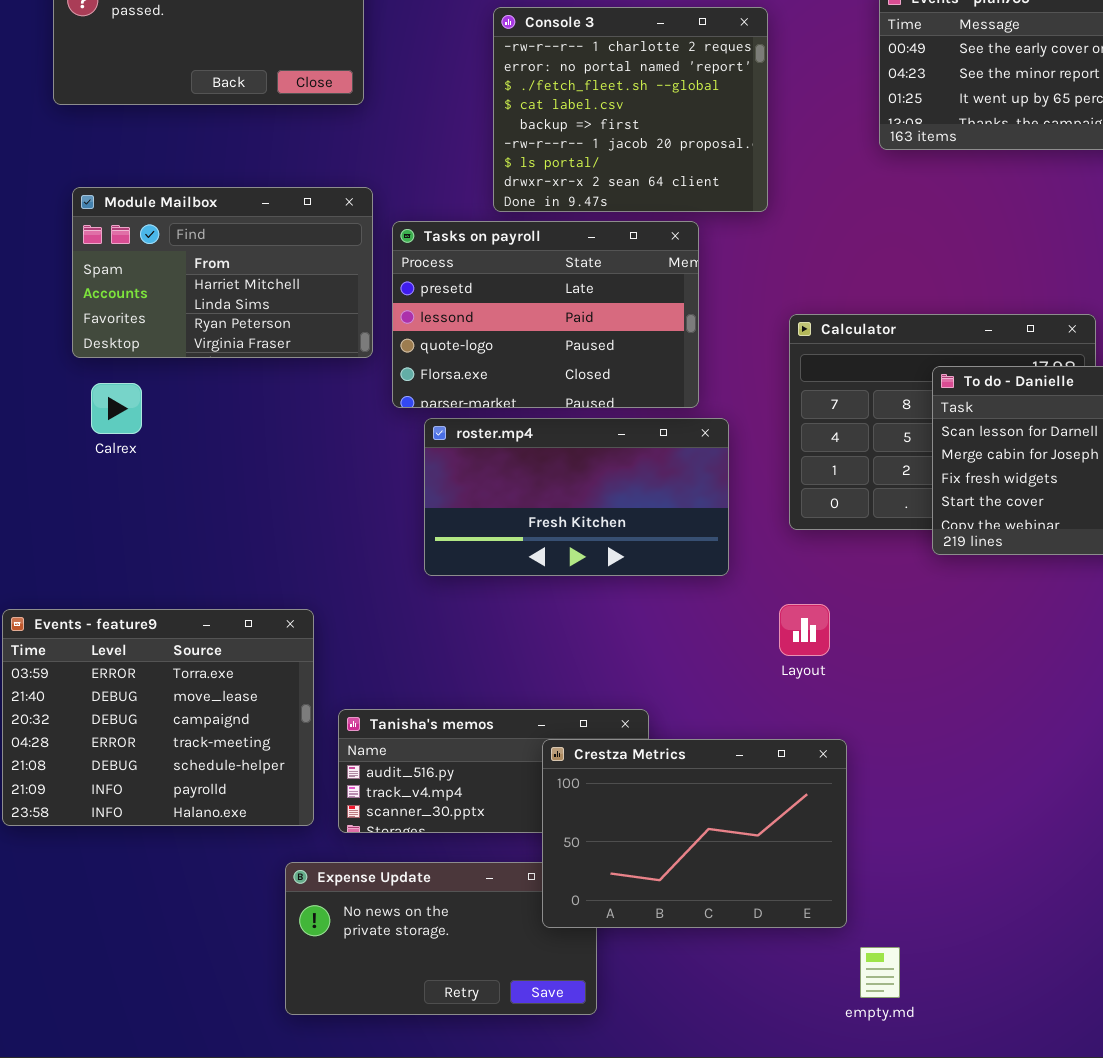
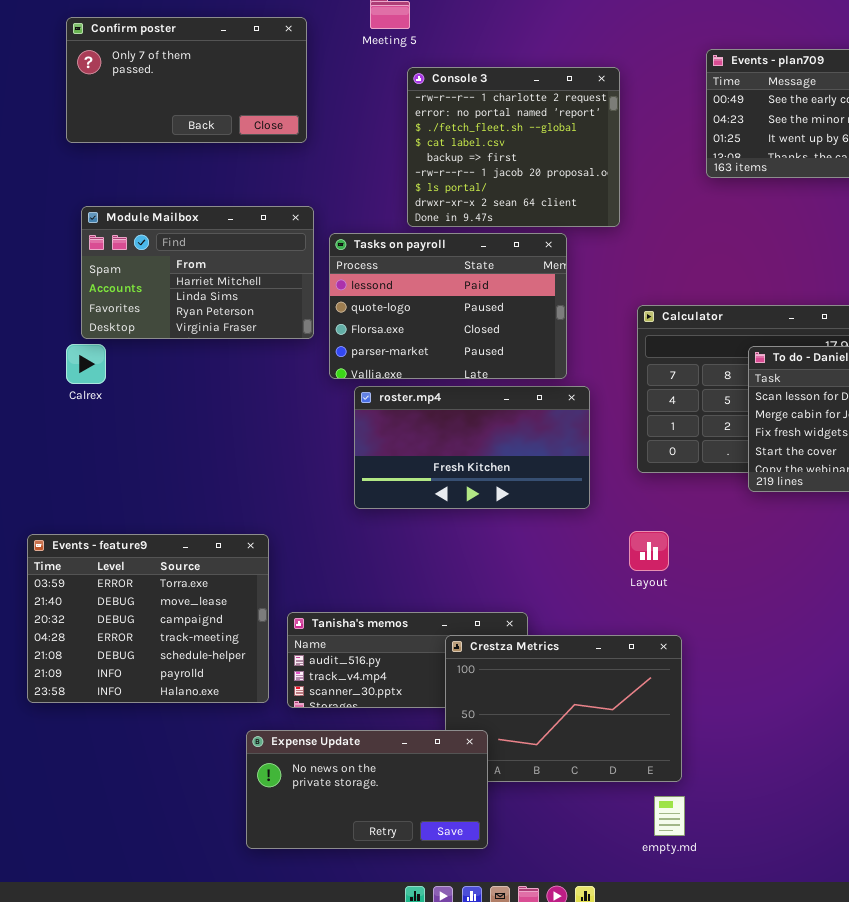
Tasks on payroll: [392,221,699,408] -> [329,233,567,379], scrolled down 1 row
Calrex: [91,383,142,434] -> [66,344,106,384], moved
Expense Update: [285,862,597,1015] -> [246,730,488,849], raised
empty.md: [860,947,900,998] -> [654,796,685,836], moved

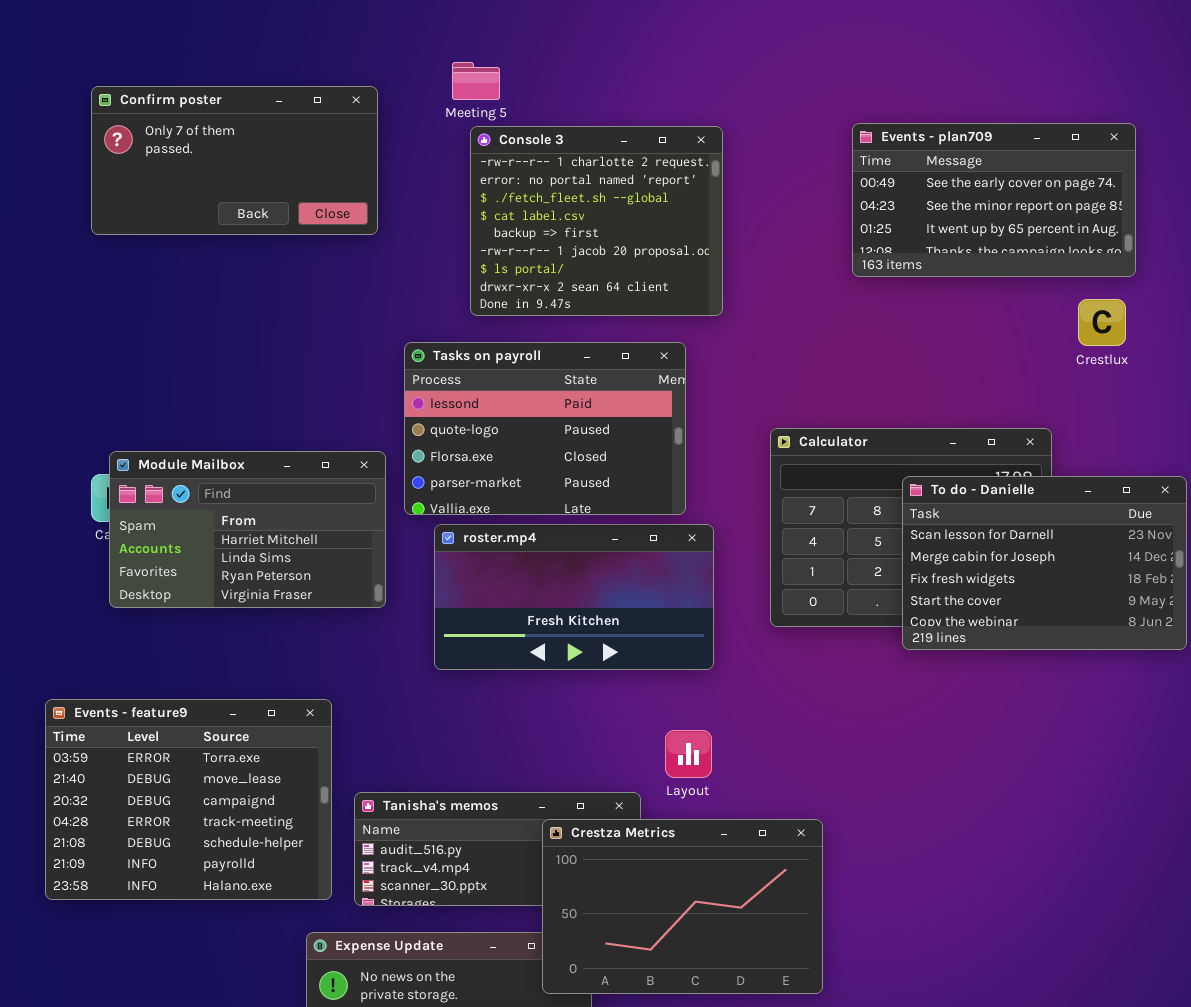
Console 3: [407,67,620,227] -> [470,126,723,316], moved
Module Mailbox: [81,206,314,339] -> [109,451,386,608], moved
Layout: [629,531,669,571] -> [665,730,712,778], moved
Crestza Metrics: [445,635,682,782] -> [542,819,823,994], raised

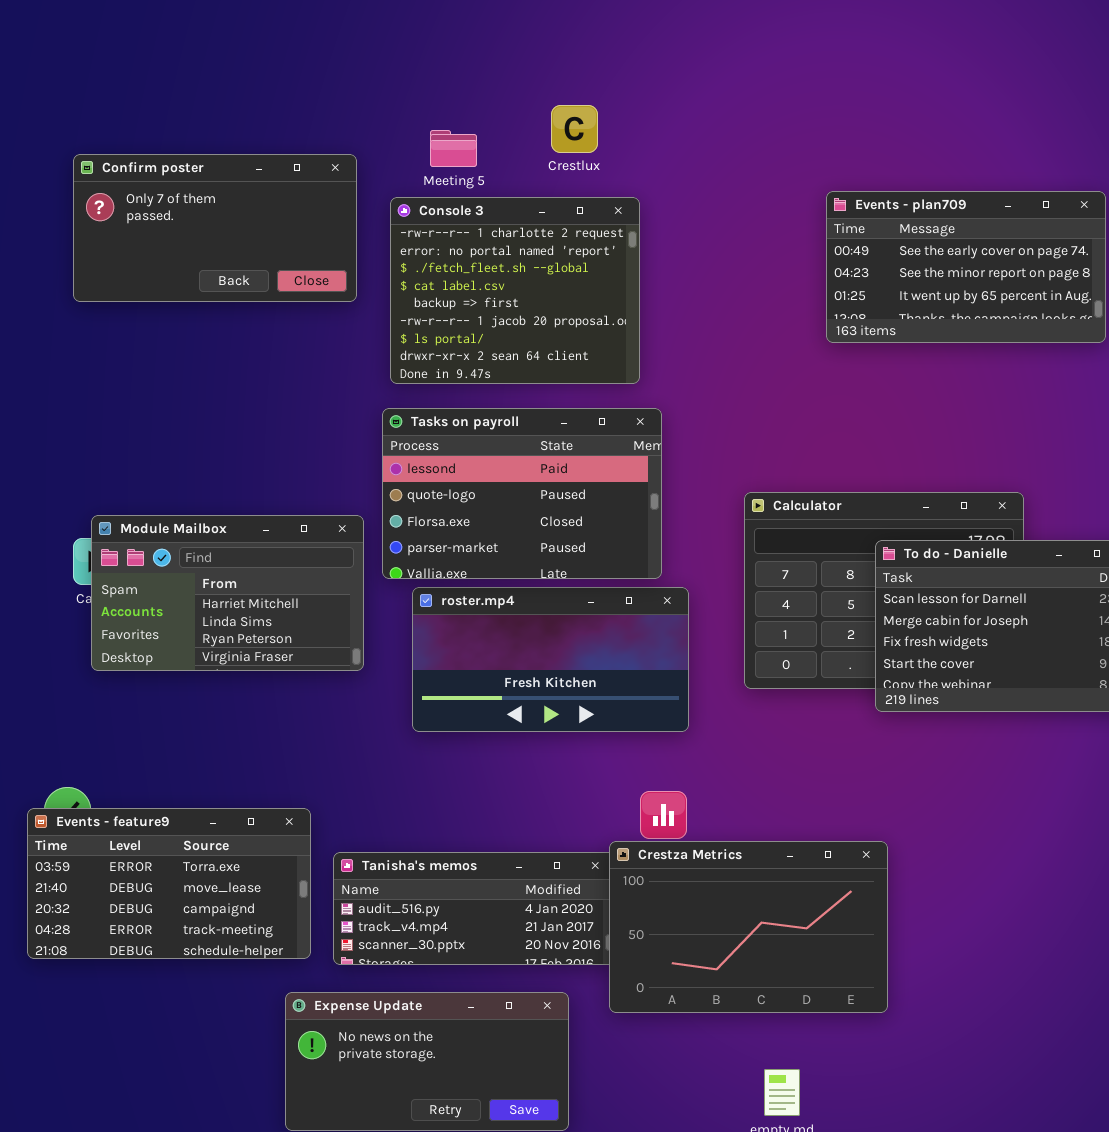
Console 3: [470,126,723,316] -> [390,197,640,384], moved
Crestlux: [1078,299,1126,346] -> [551,105,598,153], moved
Events - feature9: [45,699,332,900] -> [27,808,311,959], resized
Crestza Metrics: [542,819,823,994] -> [609,841,888,1013], moved

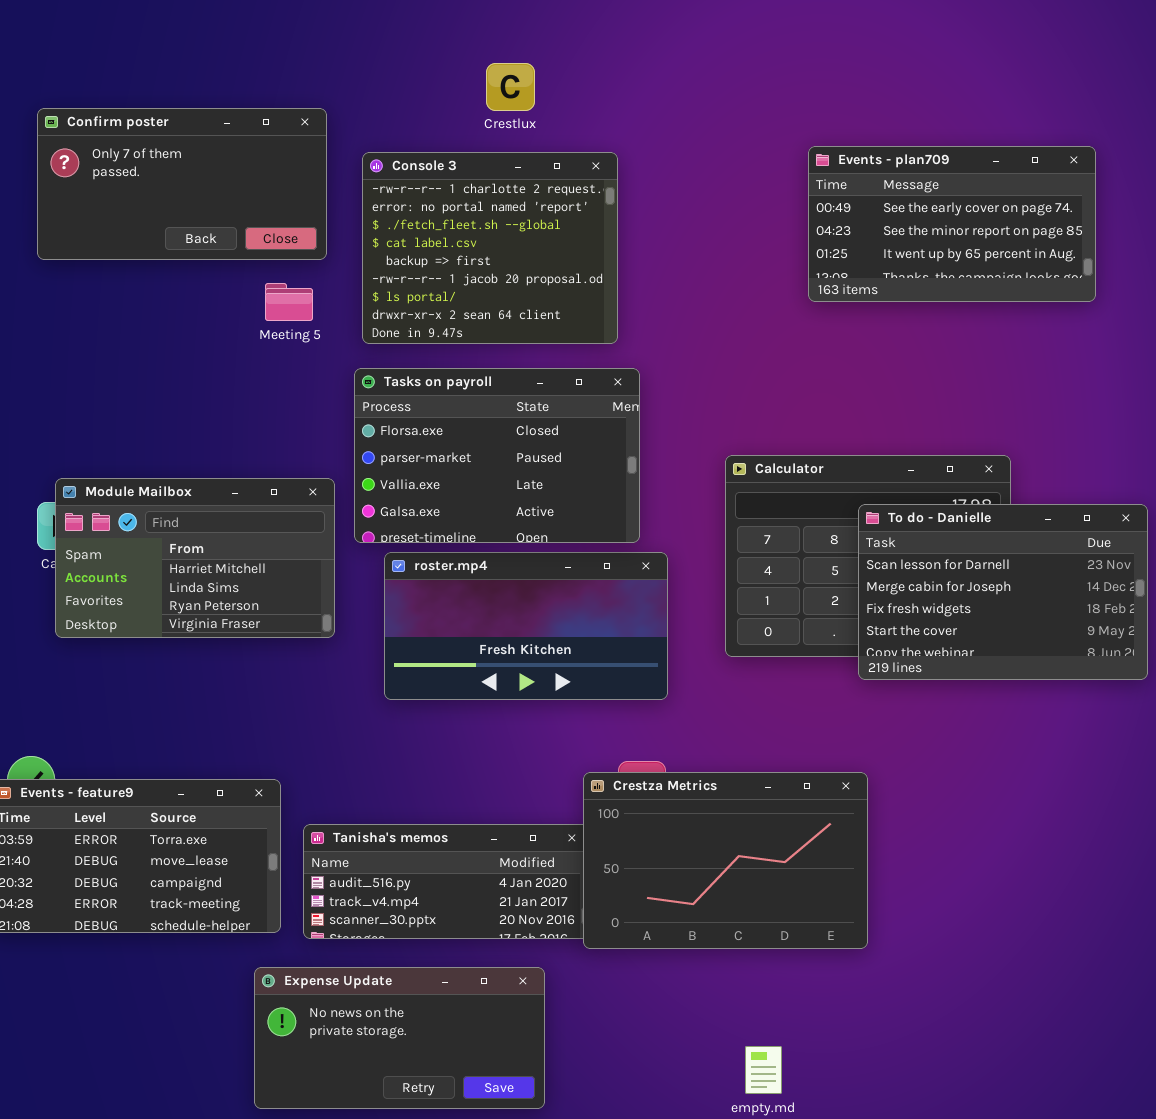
Crestlux: [551,105,598,153] -> [486,63,535,111], moved
Meeting 5: [430,130,477,167] -> [265,283,313,321], moved
Tasks on payroll: [382,408,662,579] -> [354,368,640,543], scrolled down 2 rows
Crestza Metrics: [609,841,888,1013] -> [583,772,868,949], moved

